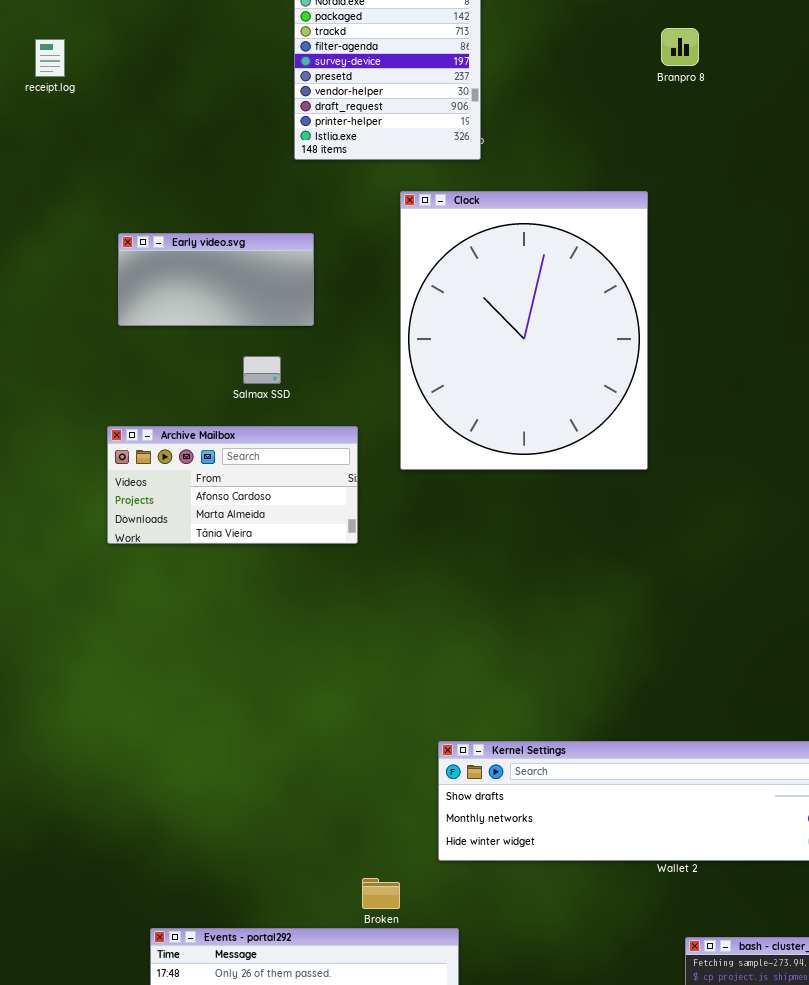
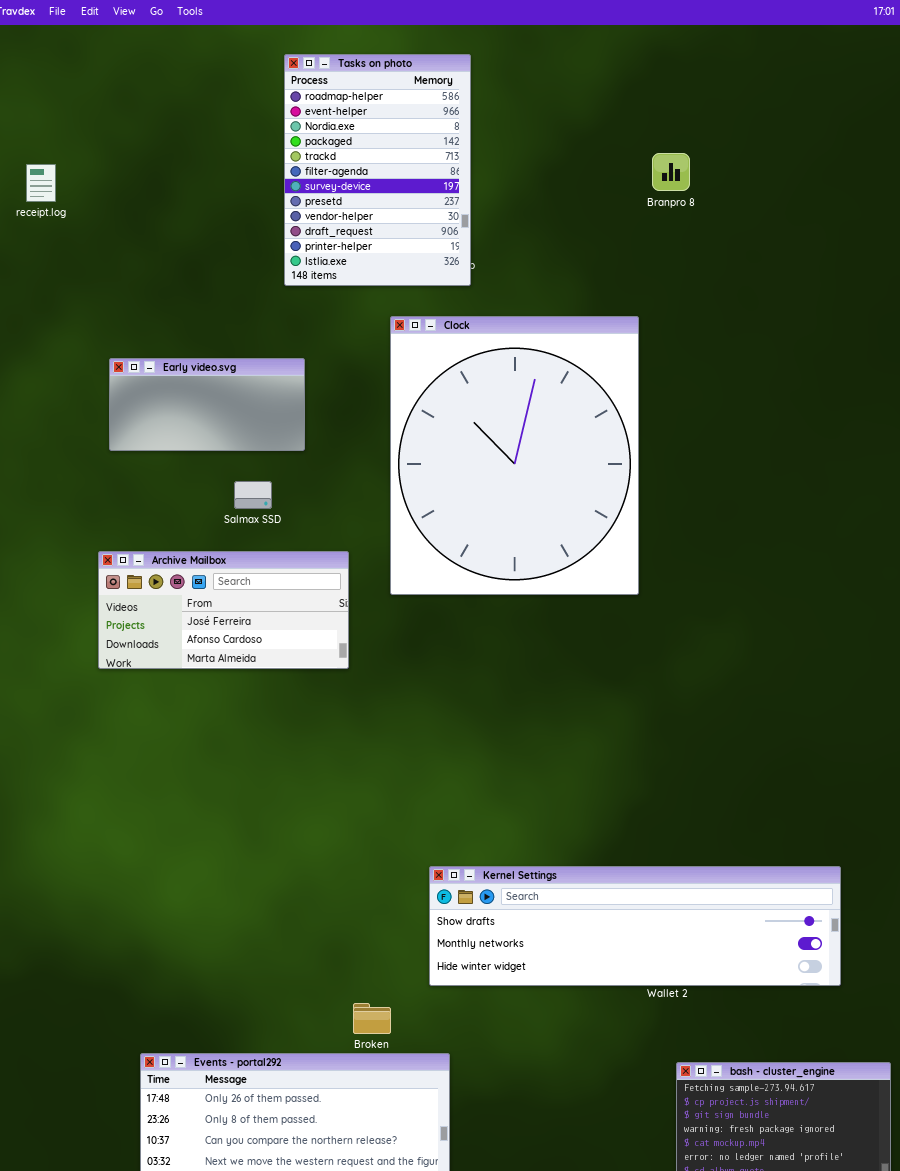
Archive Mailbox: [107,426,358,544] -> [98,551,349,669], scrolled up 1 row

